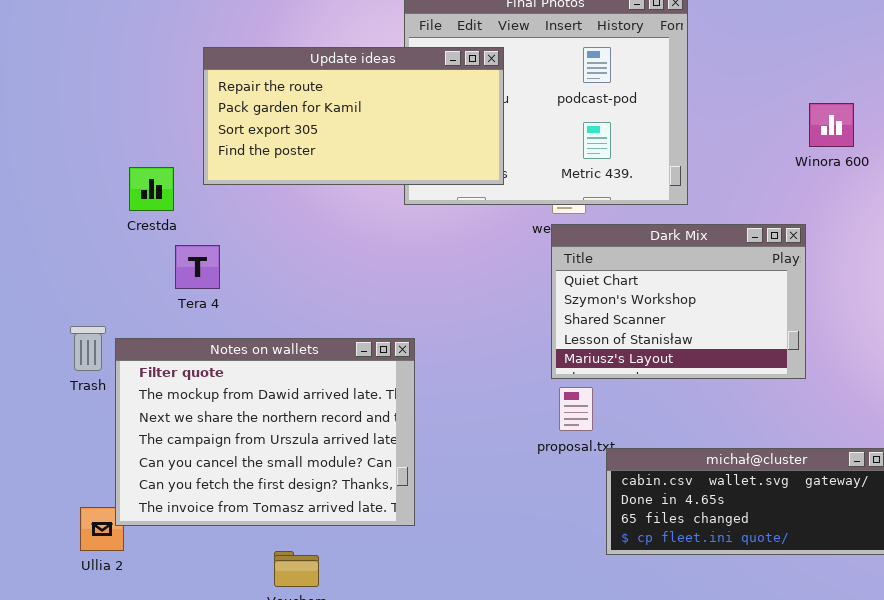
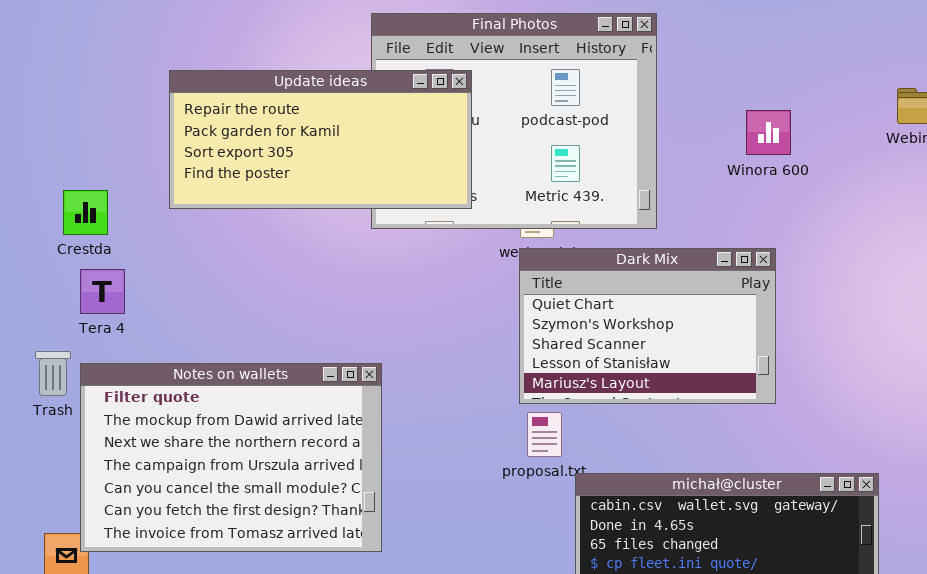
Winora 600: [809,103,854,147] -> [746,110,791,155], moved
Crestda: [129,167,174,211] -> [63,190,108,235], moved
Tera 4: [175,245,220,289] -> [80,269,125,314], moved

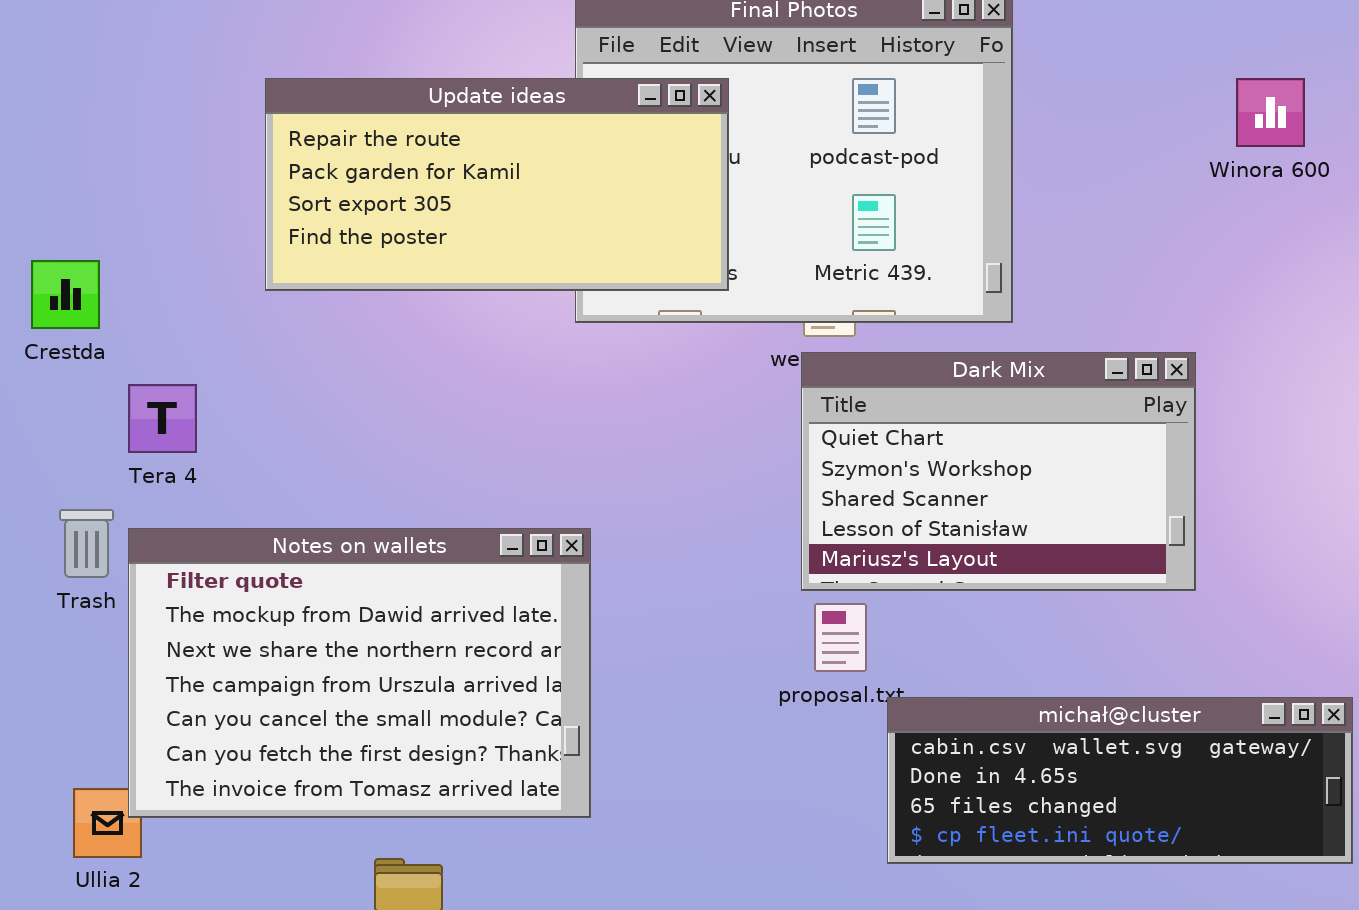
Winora 600: [746,110,791,155] -> [1236,78,1305,147], moved
Crestda: [63,190,108,235] -> [31,260,100,329], moved

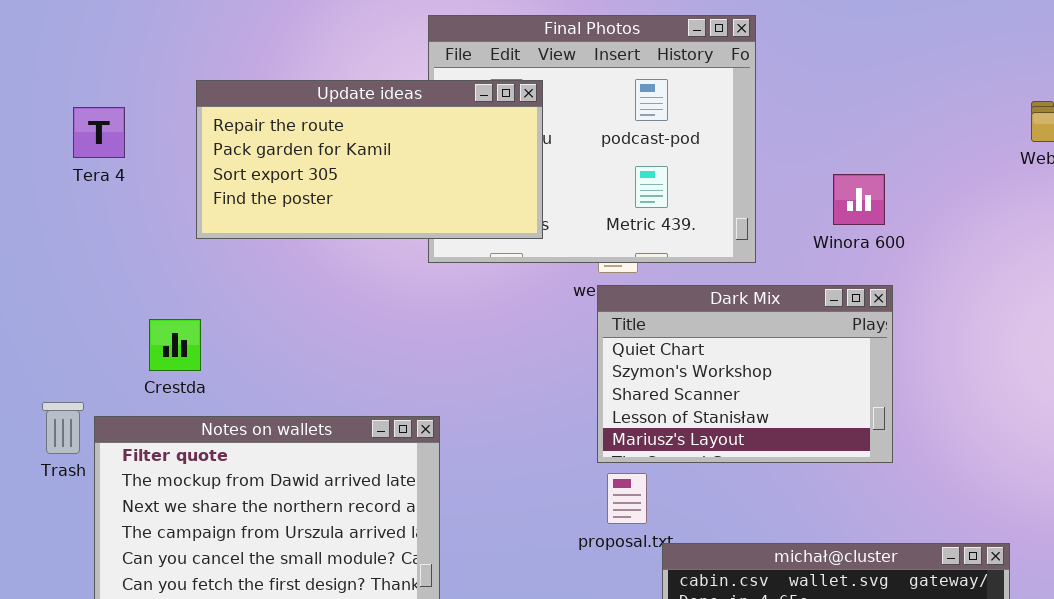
Winora 600: [1236,78,1305,147] -> [833,174,885,225], moved
Crestda: [31,260,100,329] -> [149,319,201,371], moved
Tera 4: [128,384,197,453] -> [73,107,125,158], moved

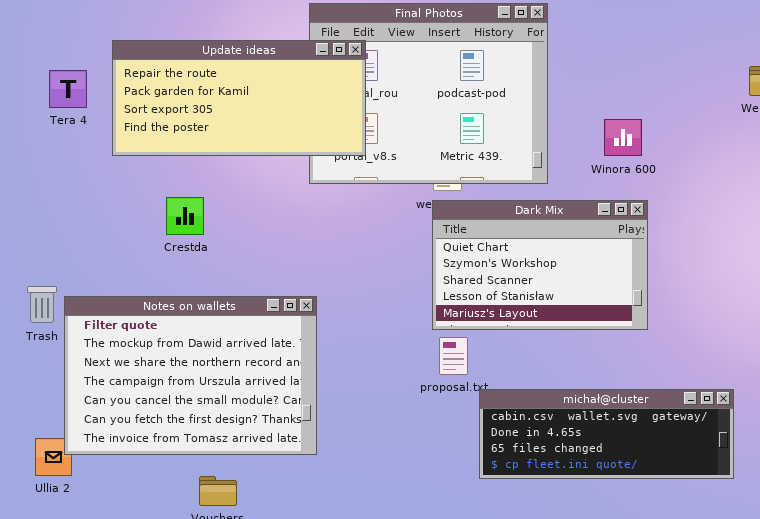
Update ideas: [196,80,543,239] -> [112,40,366,156], moved
Crestda: [149,319,201,371] -> [166,197,204,235], moved

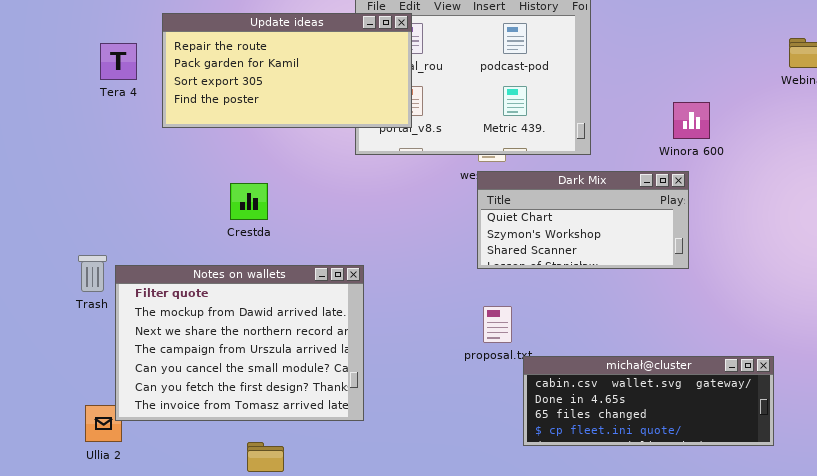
Winora 600: [604,119,642,156] -> [673,102,710,139], moved
Crestda: [166,197,204,235] -> [230,183,268,220], moved
Dark Mix: [432,200,648,330] -> [477,171,689,269], resized

